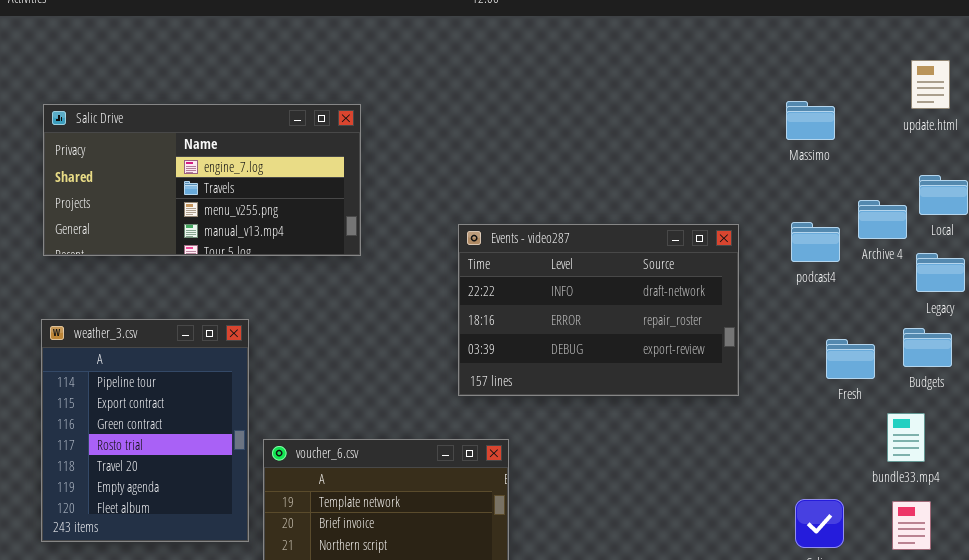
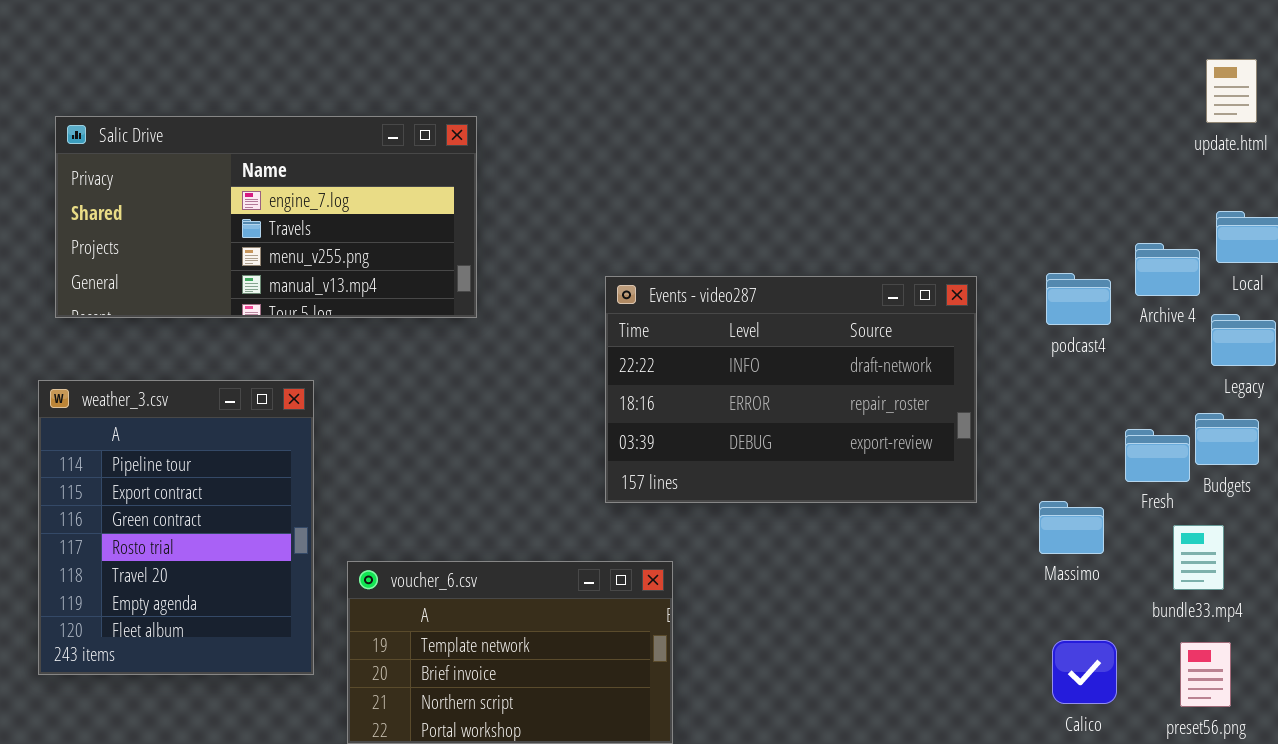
Massimo: [786,101,835,140] -> [1039,501,1104,554], moved
weather_3.csv: [41,319,249,542] -> [38,380,314,675], moved
Fresh: [826,339,875,379] -> [1125,429,1190,482], moved

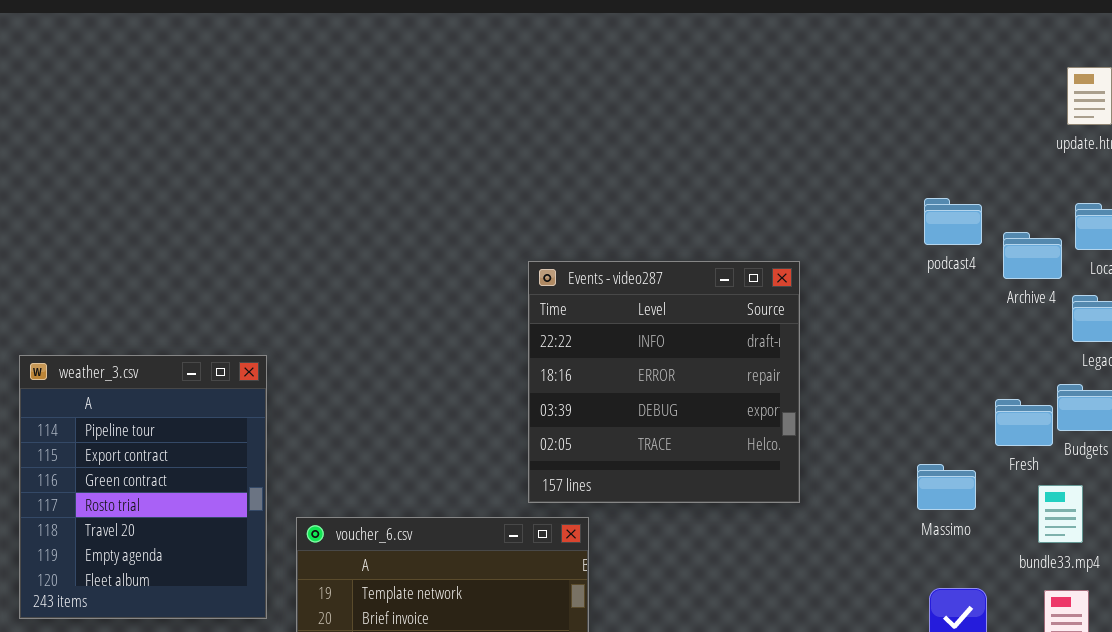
Salic Drive: [55,116,477,318] -> none, closed
podcast4: [1046,273,1111,325] -> [924,198,982,245], moved
Events - video287: [605,276,977,503] -> [528,261,800,503], resized

